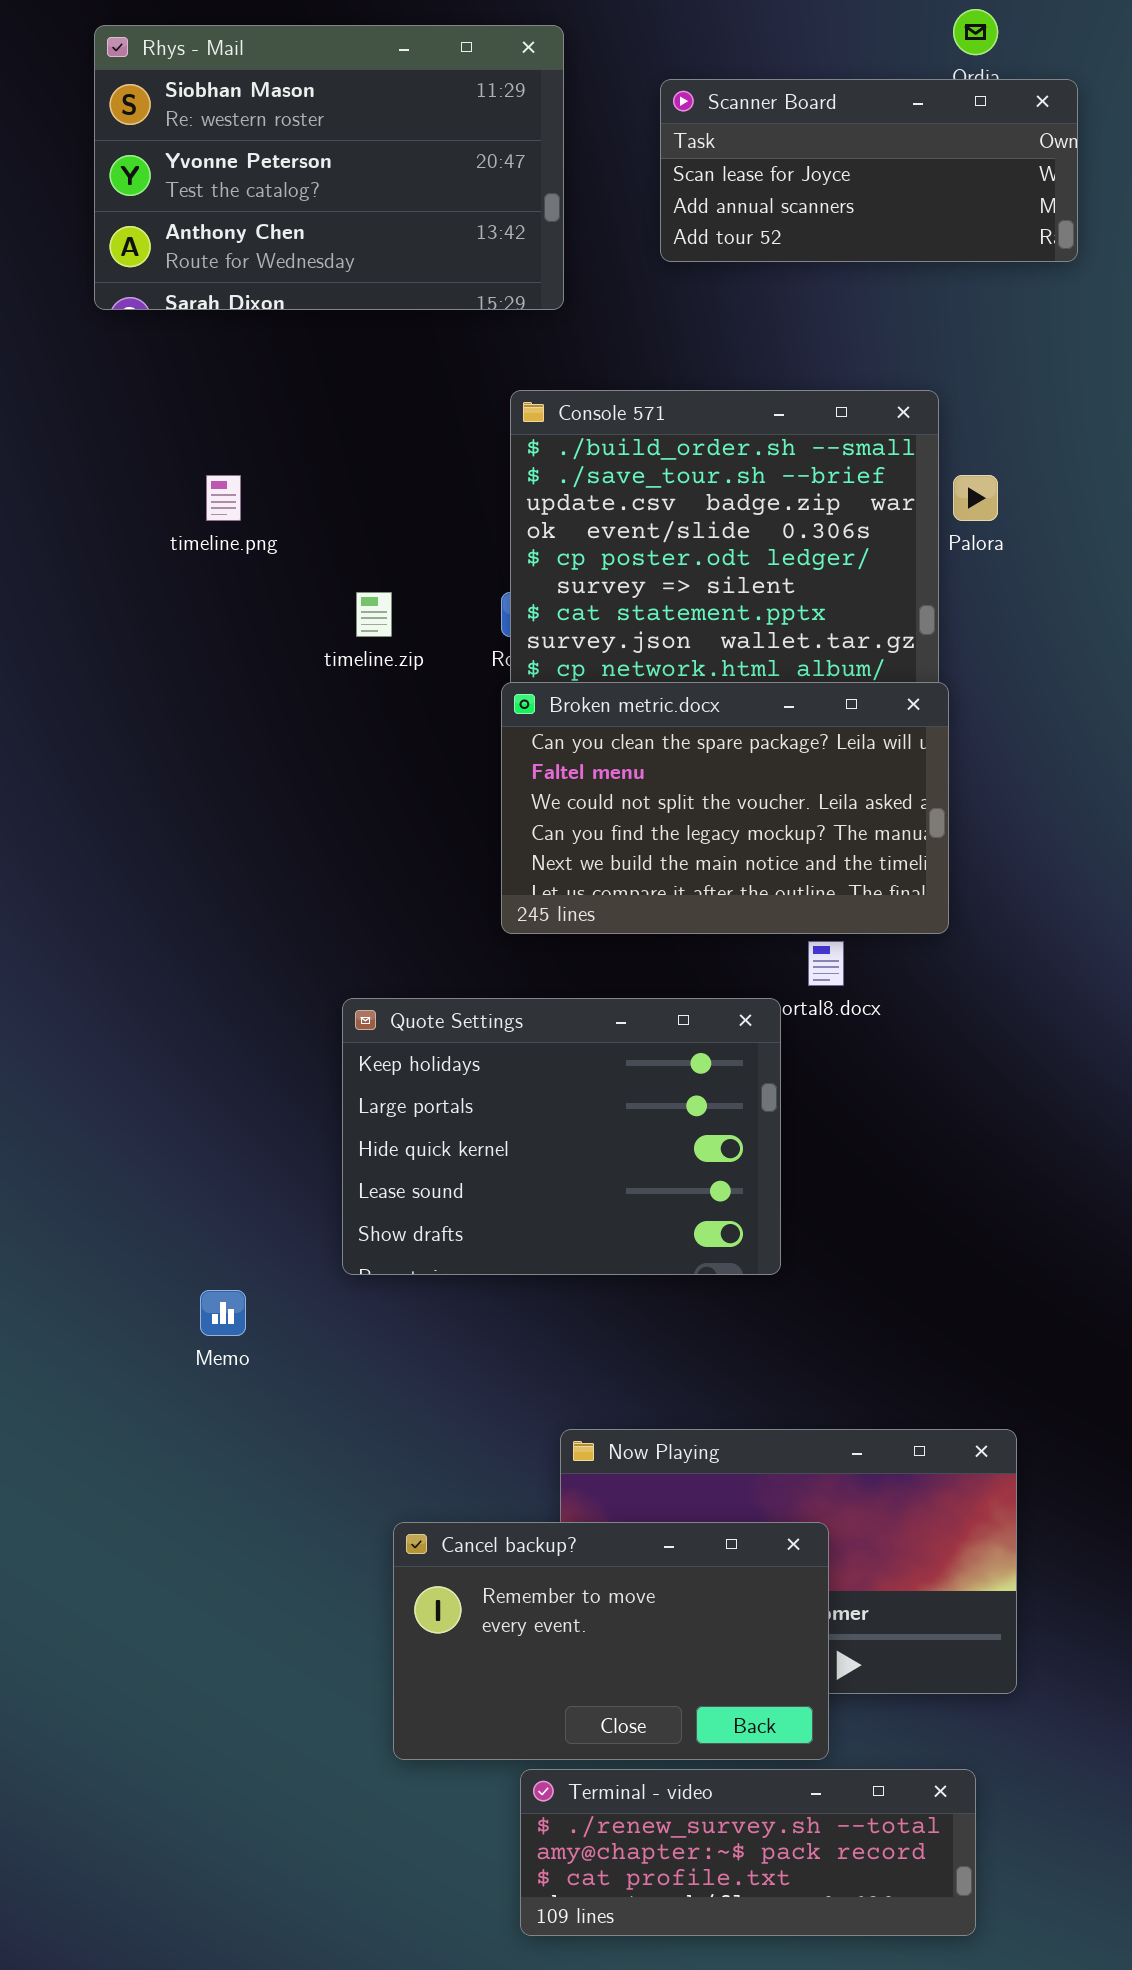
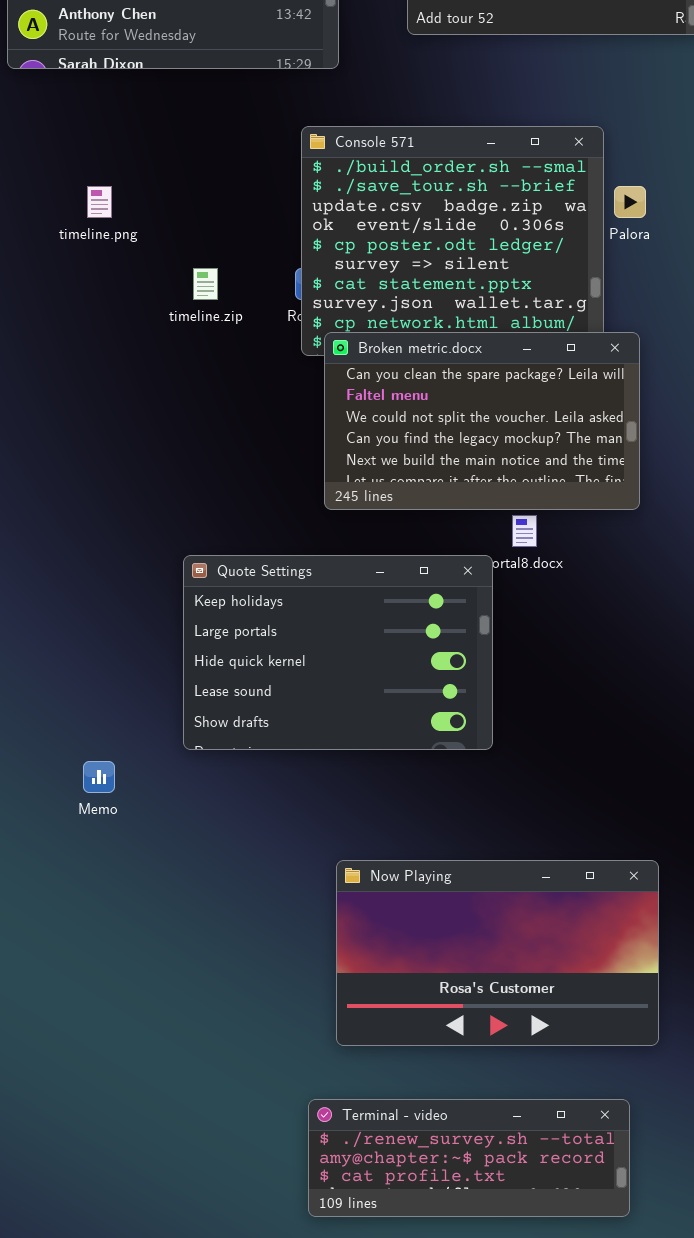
Broken metric.docx: [501,682,949,934] -> [324,332,640,510], moved
Cancel backup?: [393,1522,829,1760] -> none, closed

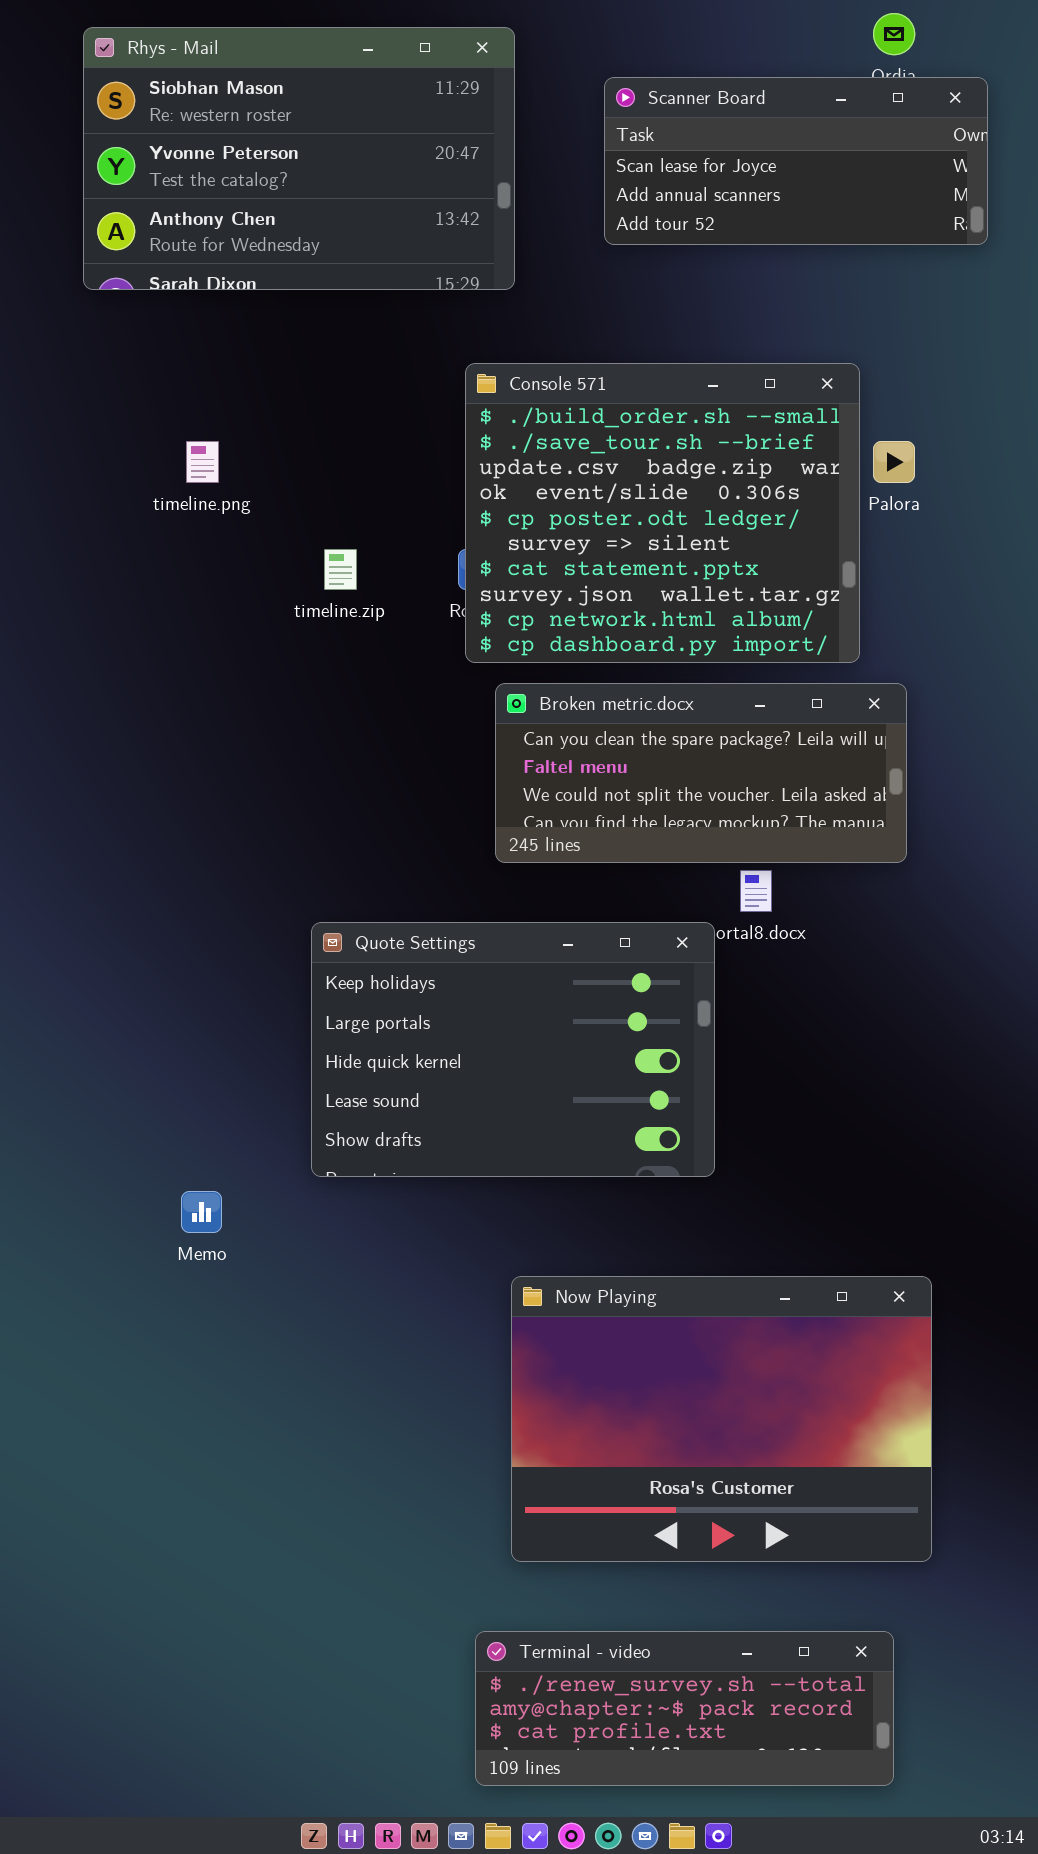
Broken metric.docx: [324,332,640,510] -> [495,683,907,863], resized
Now Playing: [336,860,659,1046] -> [511,1276,932,1562], resized

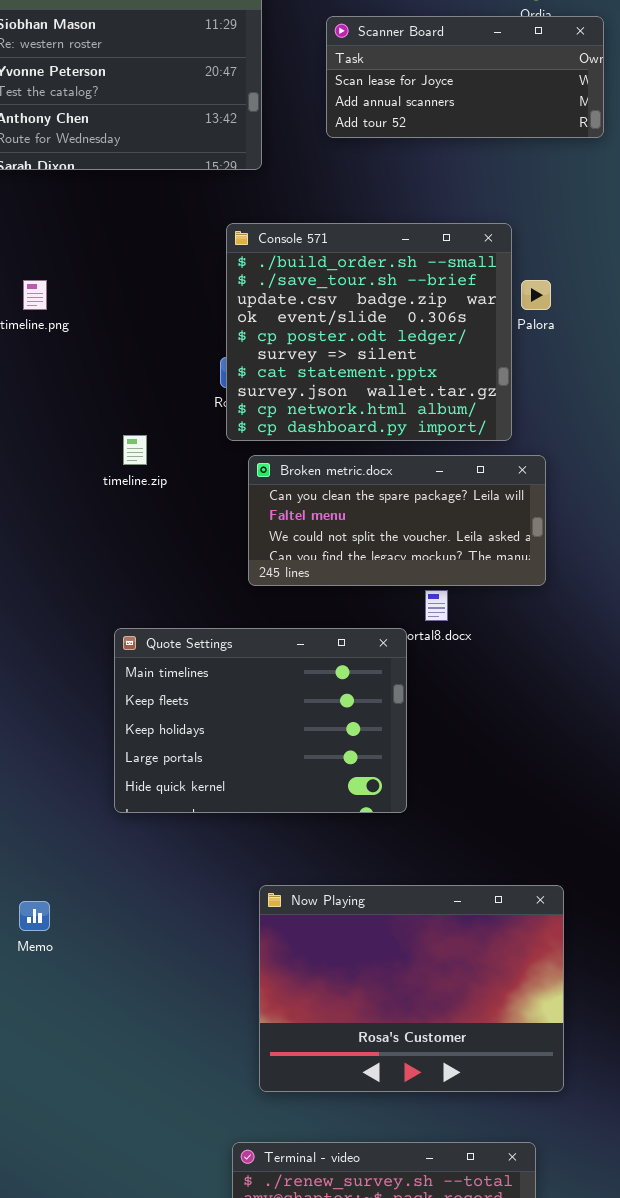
timeline.zip: [324,549,357,590] -> [123,435,147,465], moved
Quote Settings: [311,922,715,1177] -> [114,628,407,813], scrolled up 2 rows
Memo: [181,1191,222,1233] -> [19,901,50,931], moved

